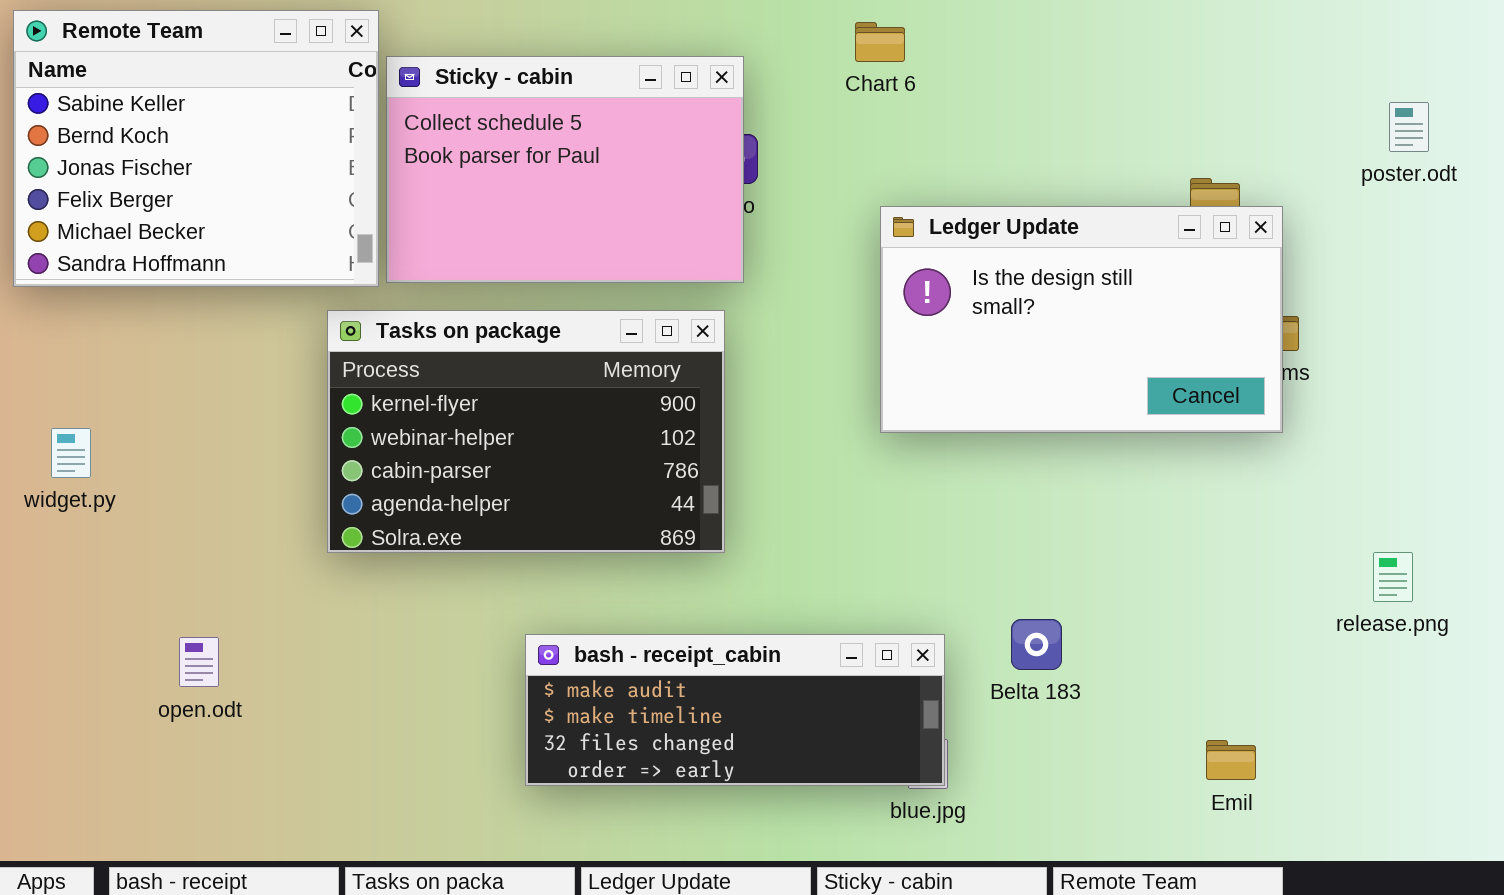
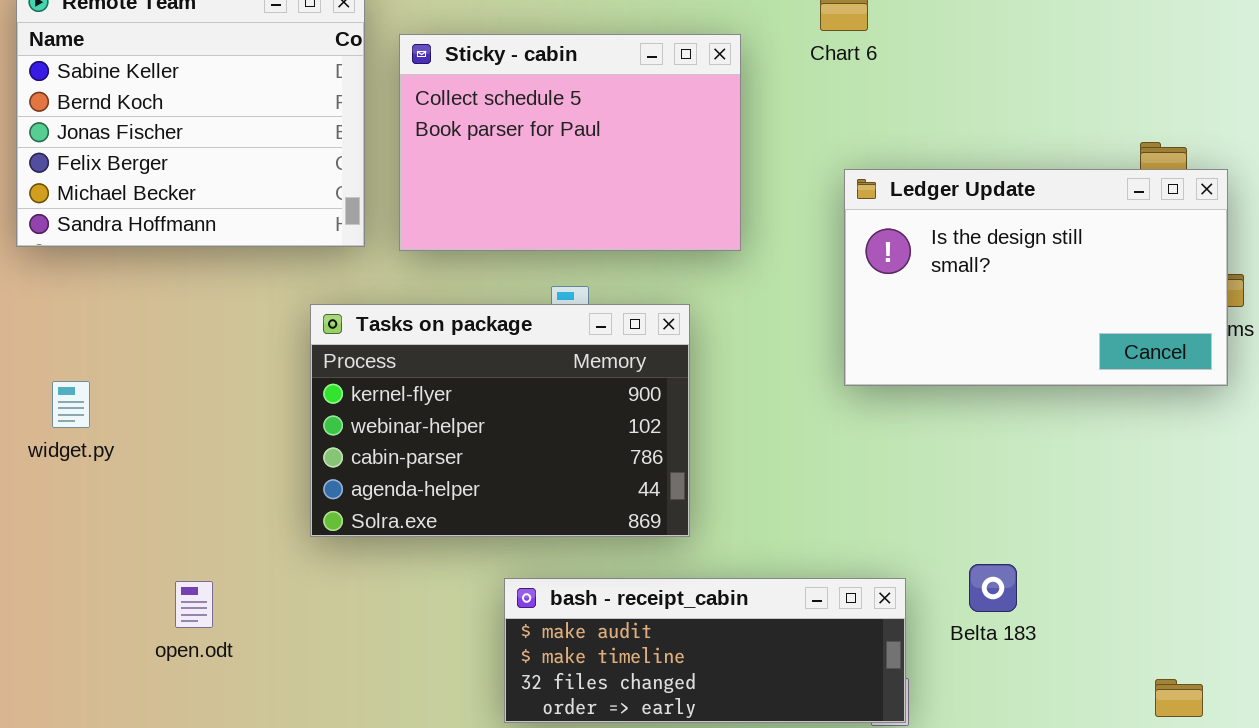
Sticky - cabin: [386,56,744,283] -> [399,34,741,251], moved
Tasks on package: [327,310,725,553] -> [310,304,690,537], moved

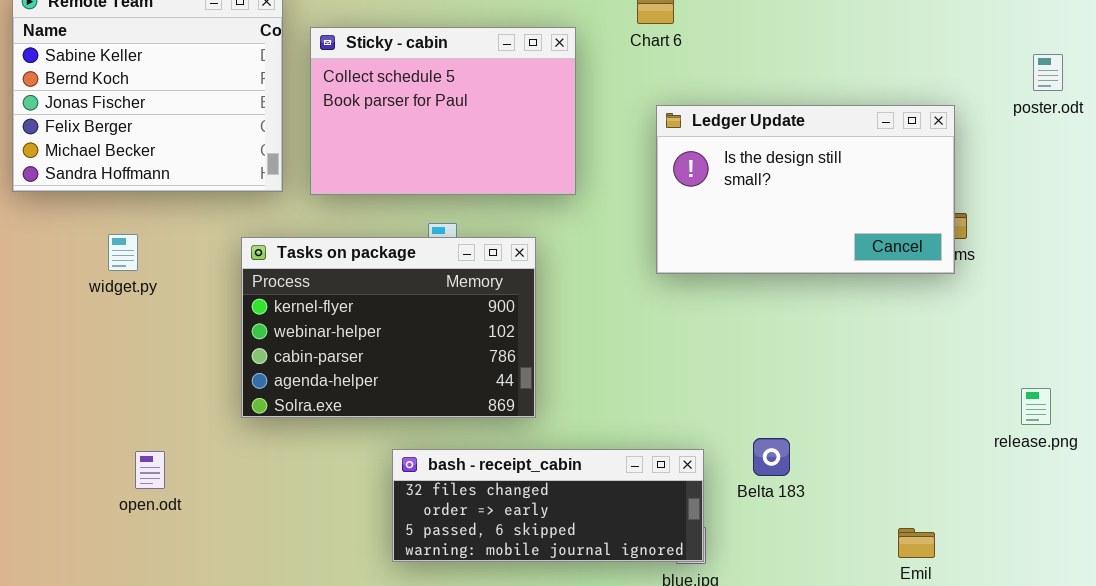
Ledger Update: [844,169,1228,386] -> [656,105,955,274], moved
widget.py: [52,381,90,428] -> [108,234,138,271], moved
bash - receipt_cabin: [504,578,906,723] -> [392,449,704,562], scrolled down 2 rows

